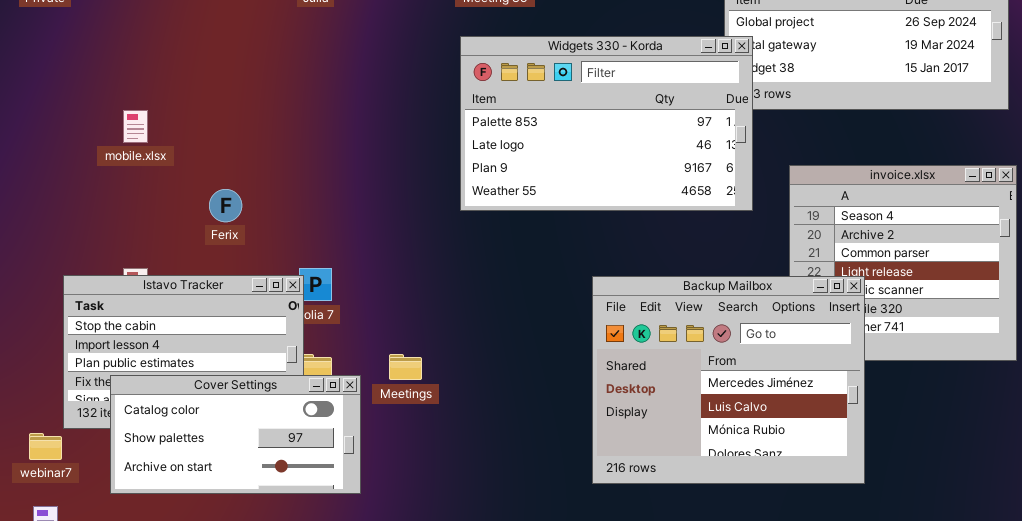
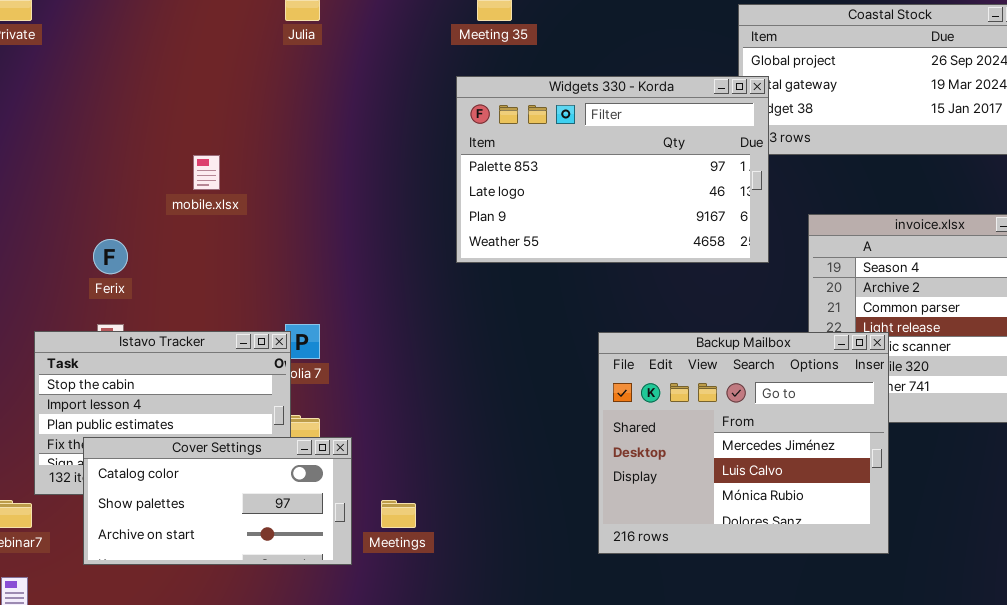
mobile.xlsx: [123,110,148,143] -> [193,155,220,190], moved
Ferix: [209,189,242,222] -> [93,239,128,274], moved
Meetings: [389,354,422,380] -> [381,500,416,528], moved

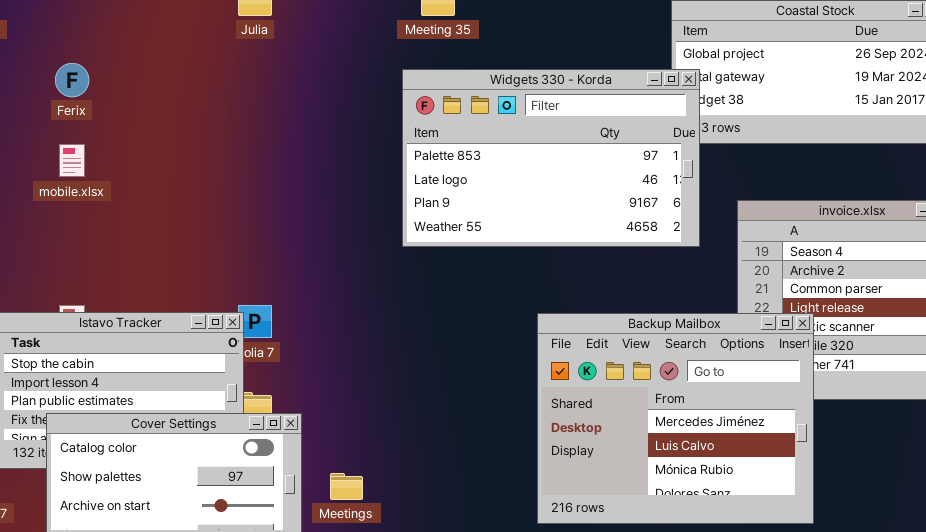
mobile.xlsx: [193,155,220,190] -> [59,144,85,177], moved
Ferix: [93,239,128,274] -> [55,63,89,97], moved

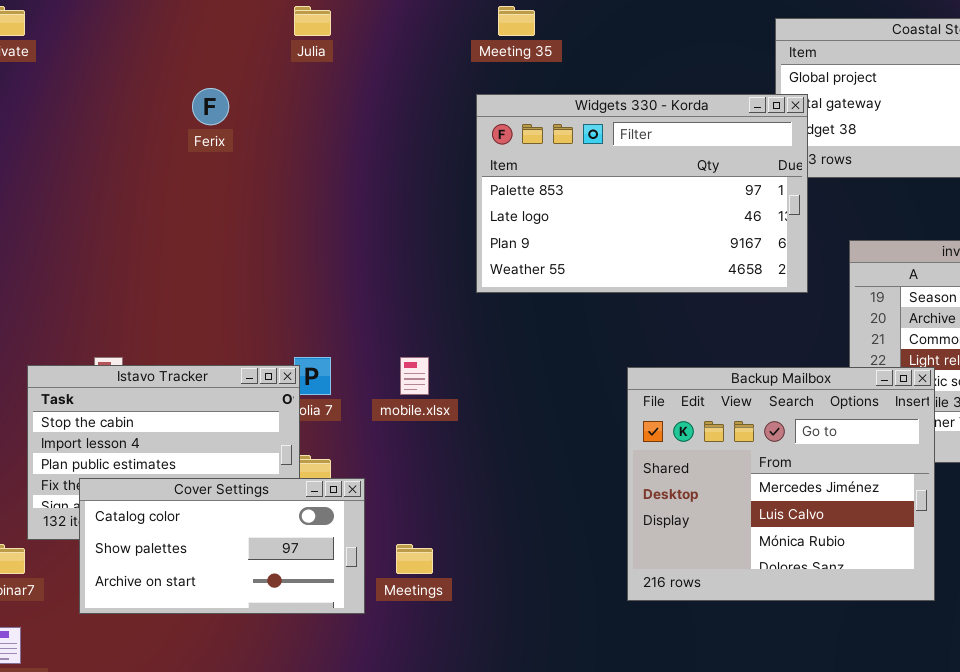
Ferix: [55,63,89,97] -> [192,88,229,125], moved
mobile.xlsx: [59,144,85,177] -> [400,357,429,395], moved

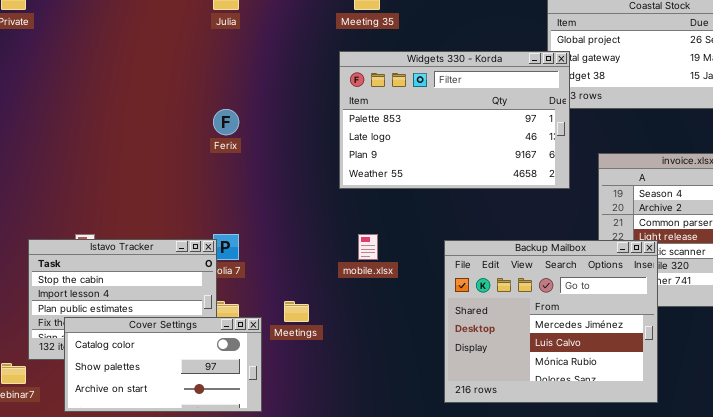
Ferix: [192,88,229,125] -> [213,109,239,135], moved
mobile.xlsx: [400,357,429,395] -> [358,234,378,260], moved
Meetings: [396,544,433,574] -> [284,301,309,322], moved

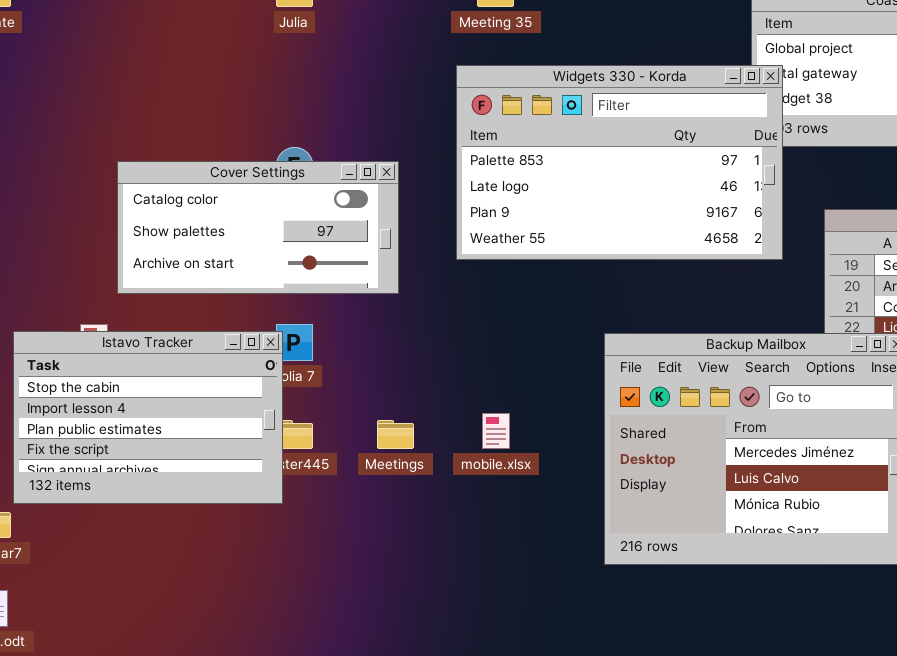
mobile.xlsx: [358,234,378,260] -> [482,413,510,449], moved
Cover Settings: [64,317,262,412] -> [117,161,399,294], moved

